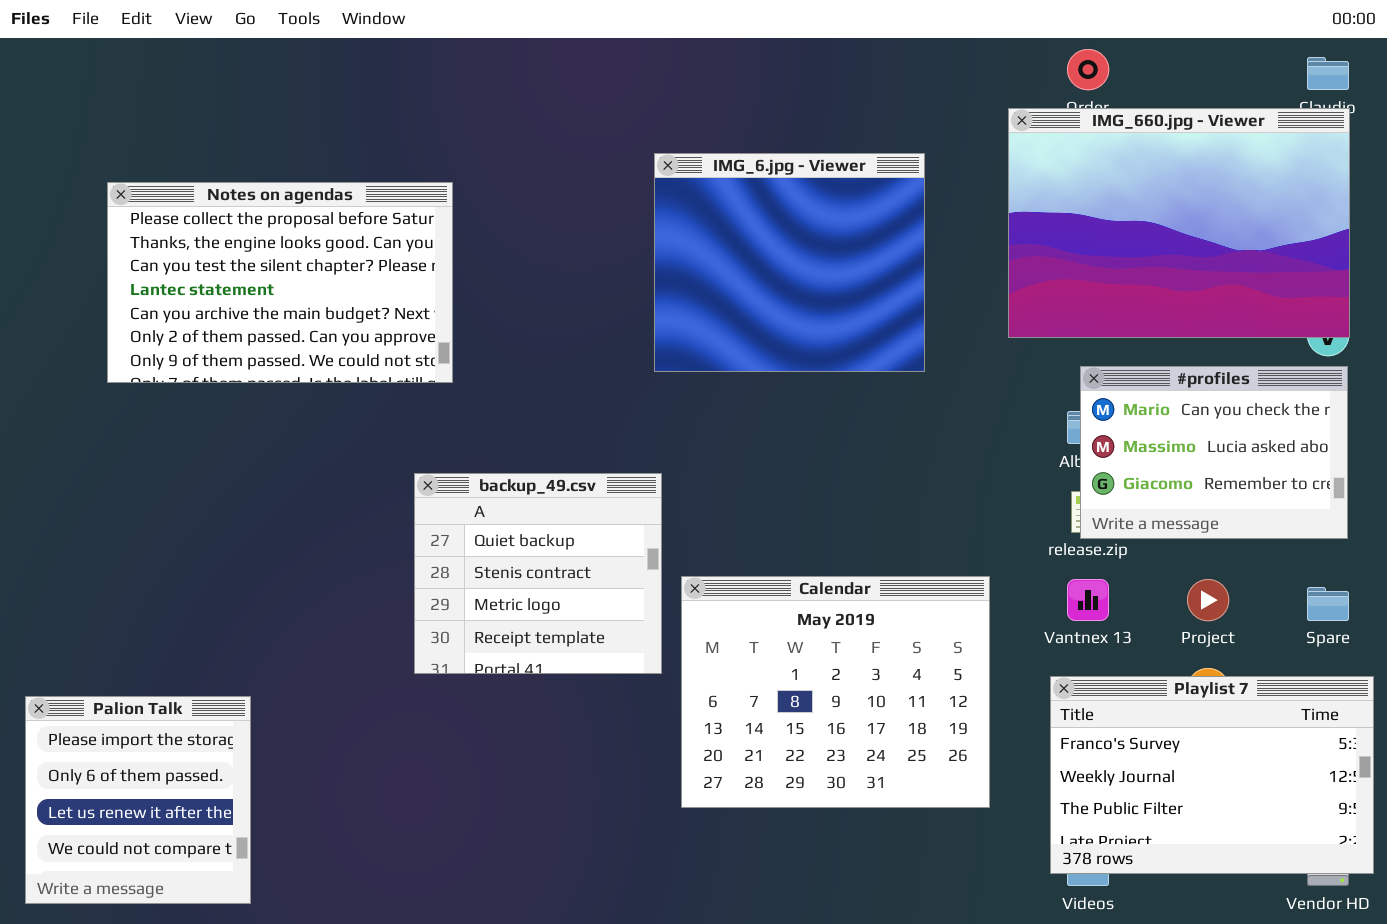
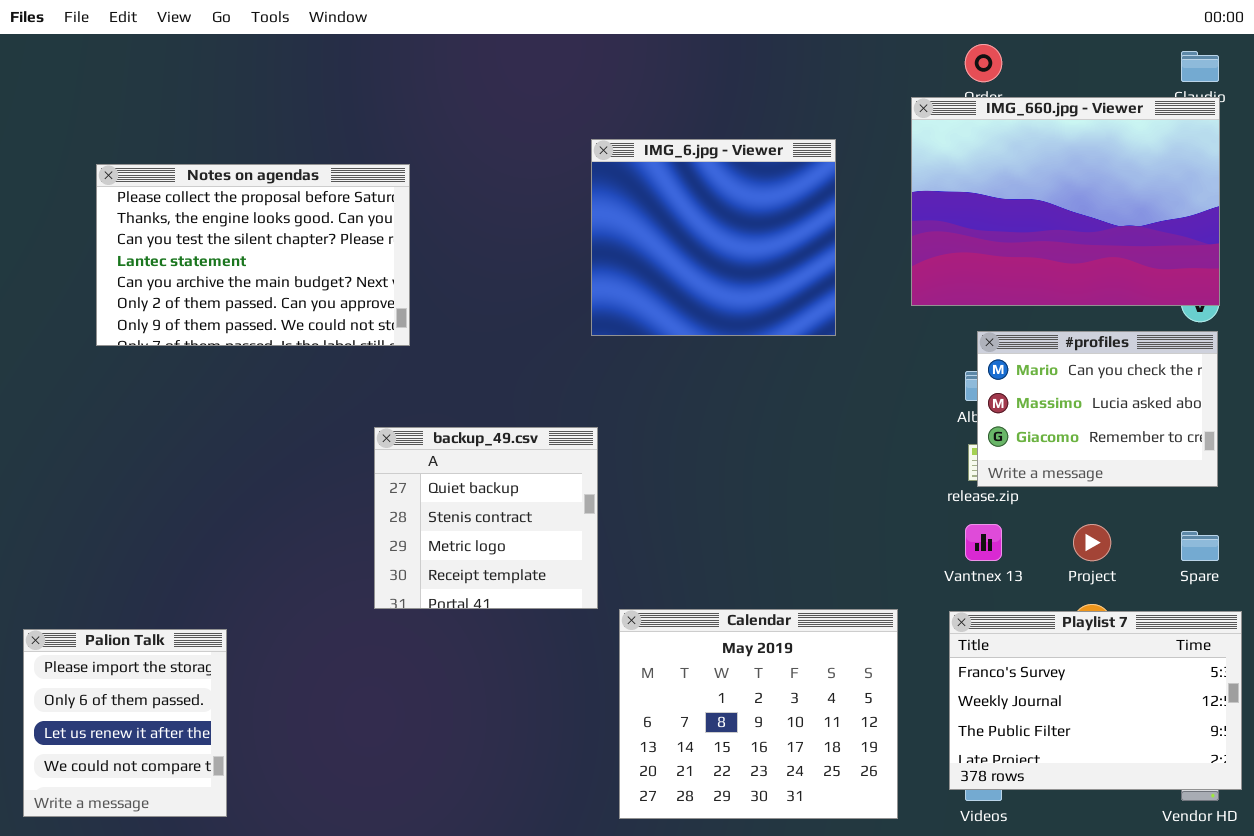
Calendar: [681,576,990,808] -> [619,609,898,819], moved

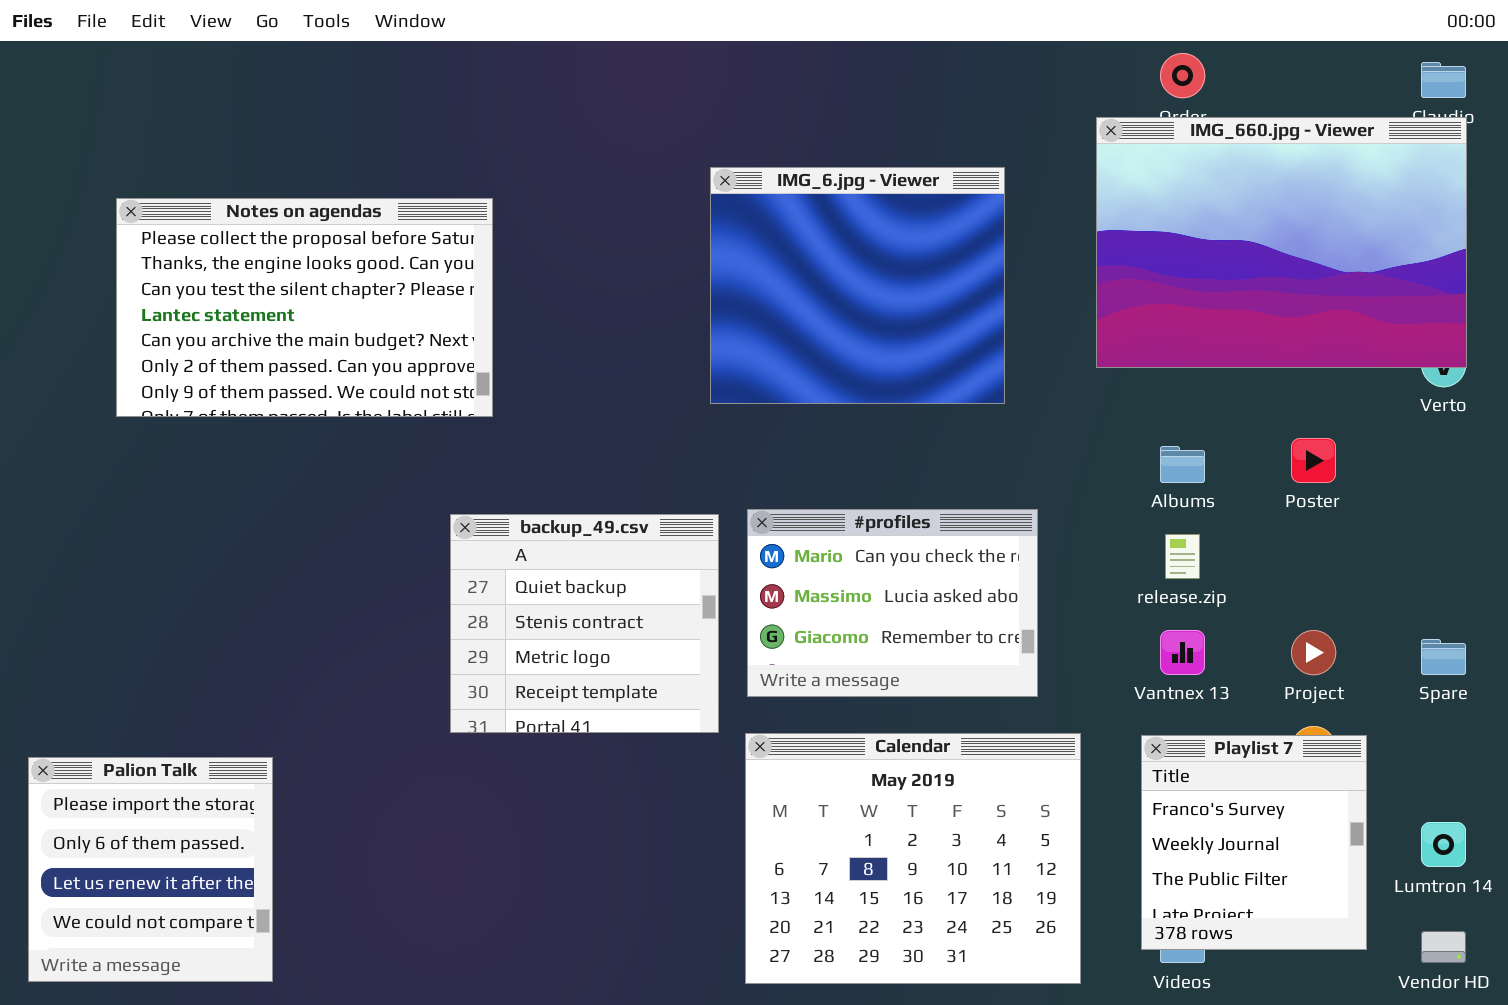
#profiles: [977,331,1218,487] -> [747,509,1038,697], moved
Playlist 7: [949,611,1242,790] -> [1141,735,1367,950], resized

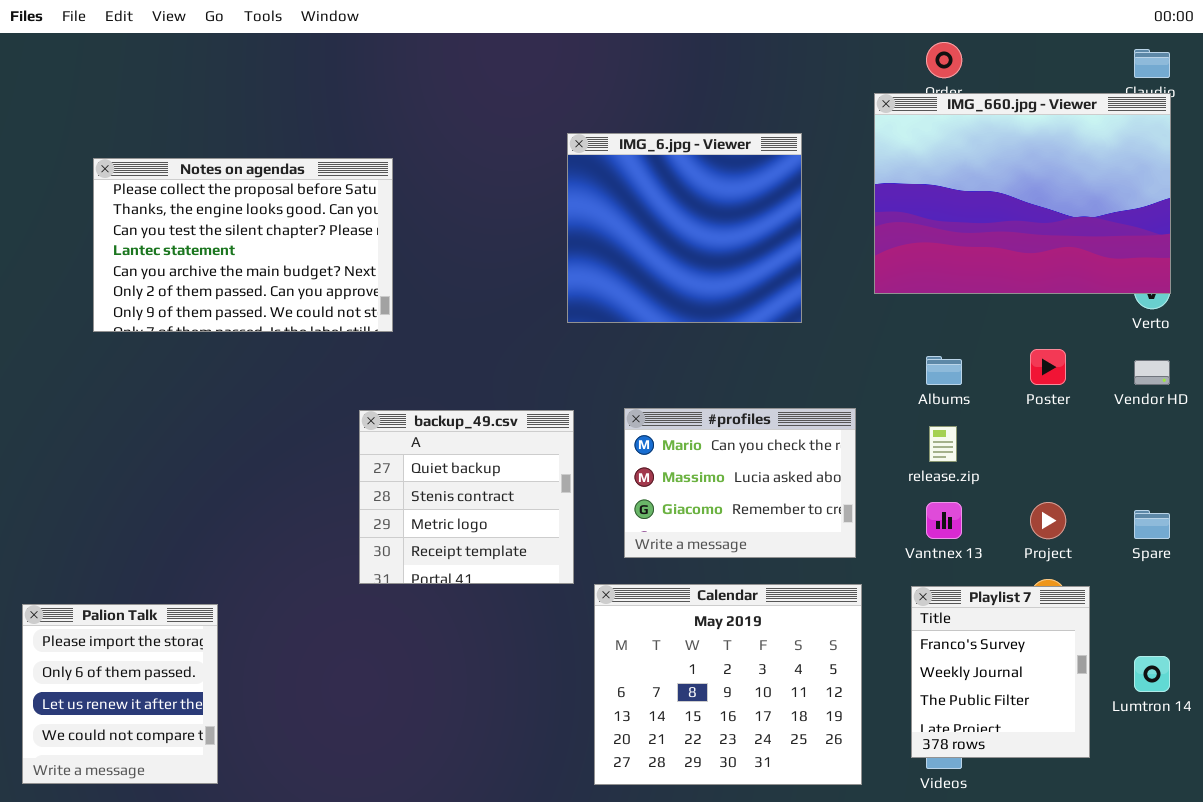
#profiles: [747,509,1038,697] -> [624,408,856,558], moved
Vendor HD: [1421,931,1466,963] -> [1134,360,1170,385], moved

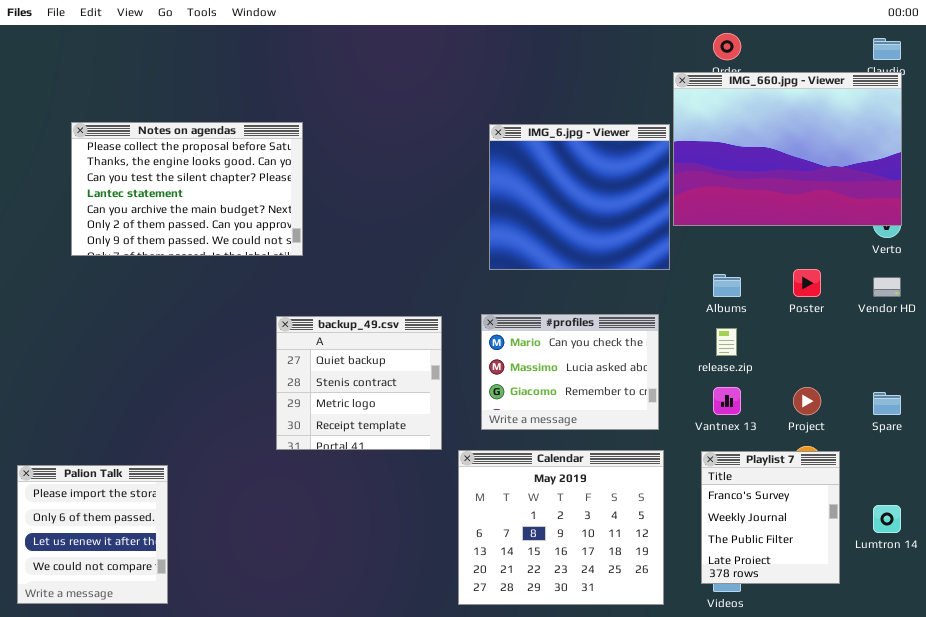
IMG_6.jpg - Viewer: [567,133,802,323] -> [489,124,670,270], moved

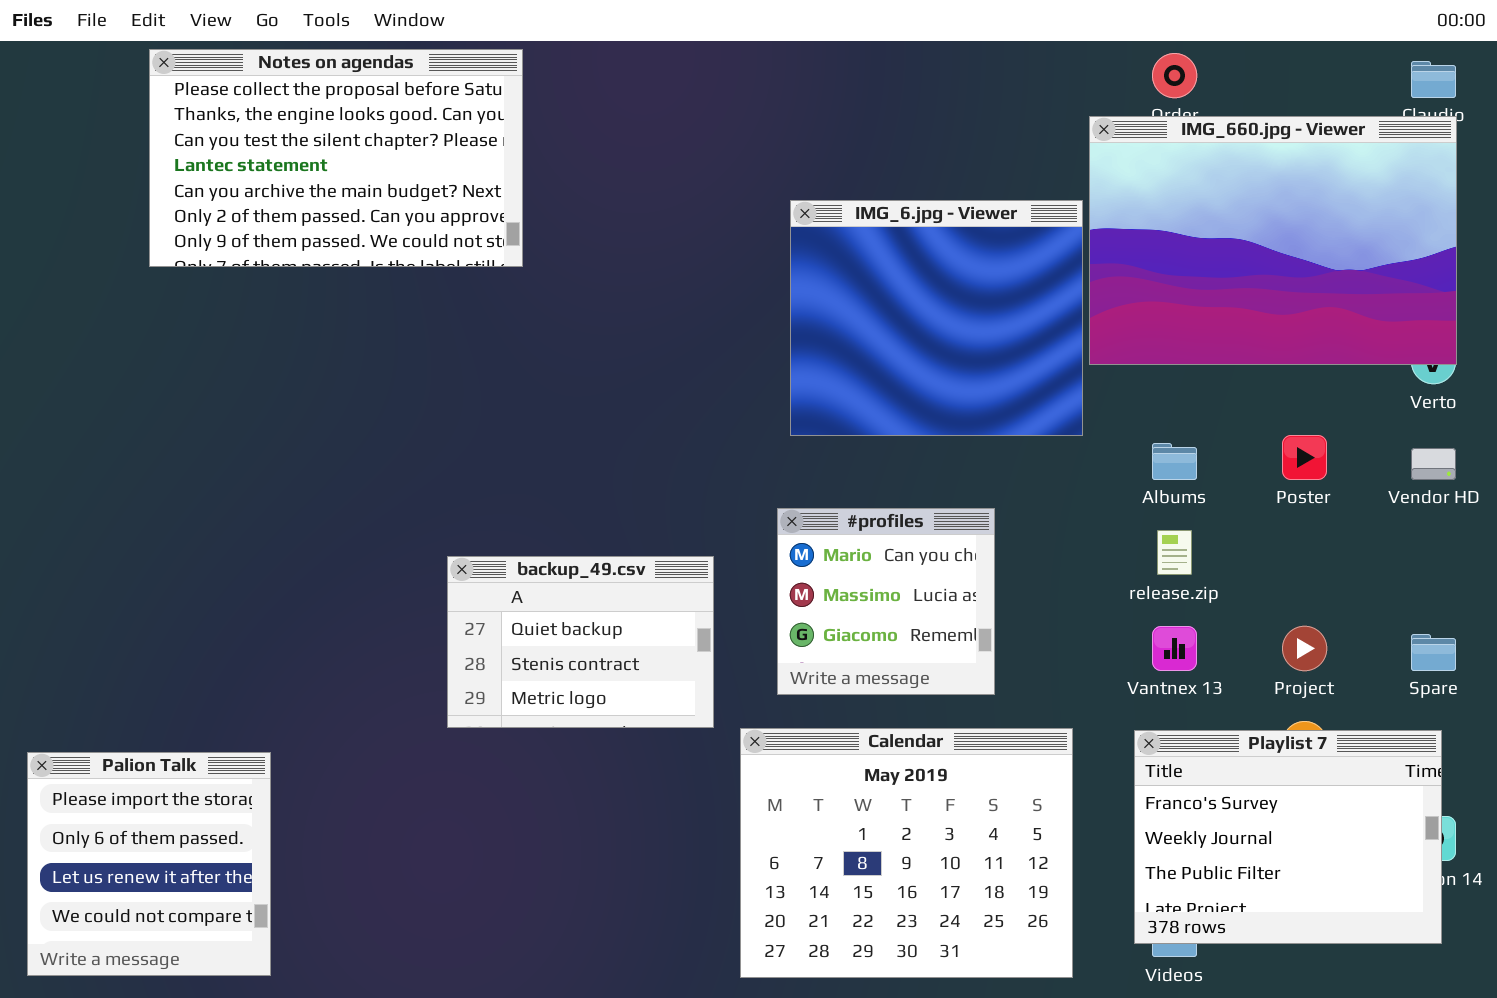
Notes on agendas: [71,122,303,256] -> [149,49,523,267], moved
#profiles: [481,314,659,430] -> [777,508,995,695], resized
backup_49.csv: [276,316,442,450] -> [447,556,714,728], resized
Playlist 7: [701,451,840,584] -> [1134,730,1442,944], resized

